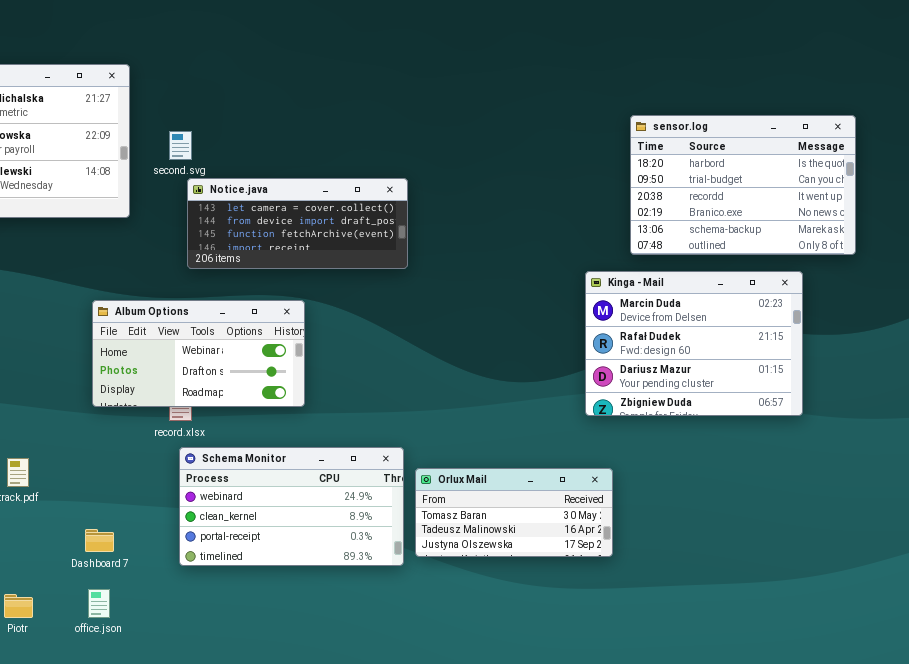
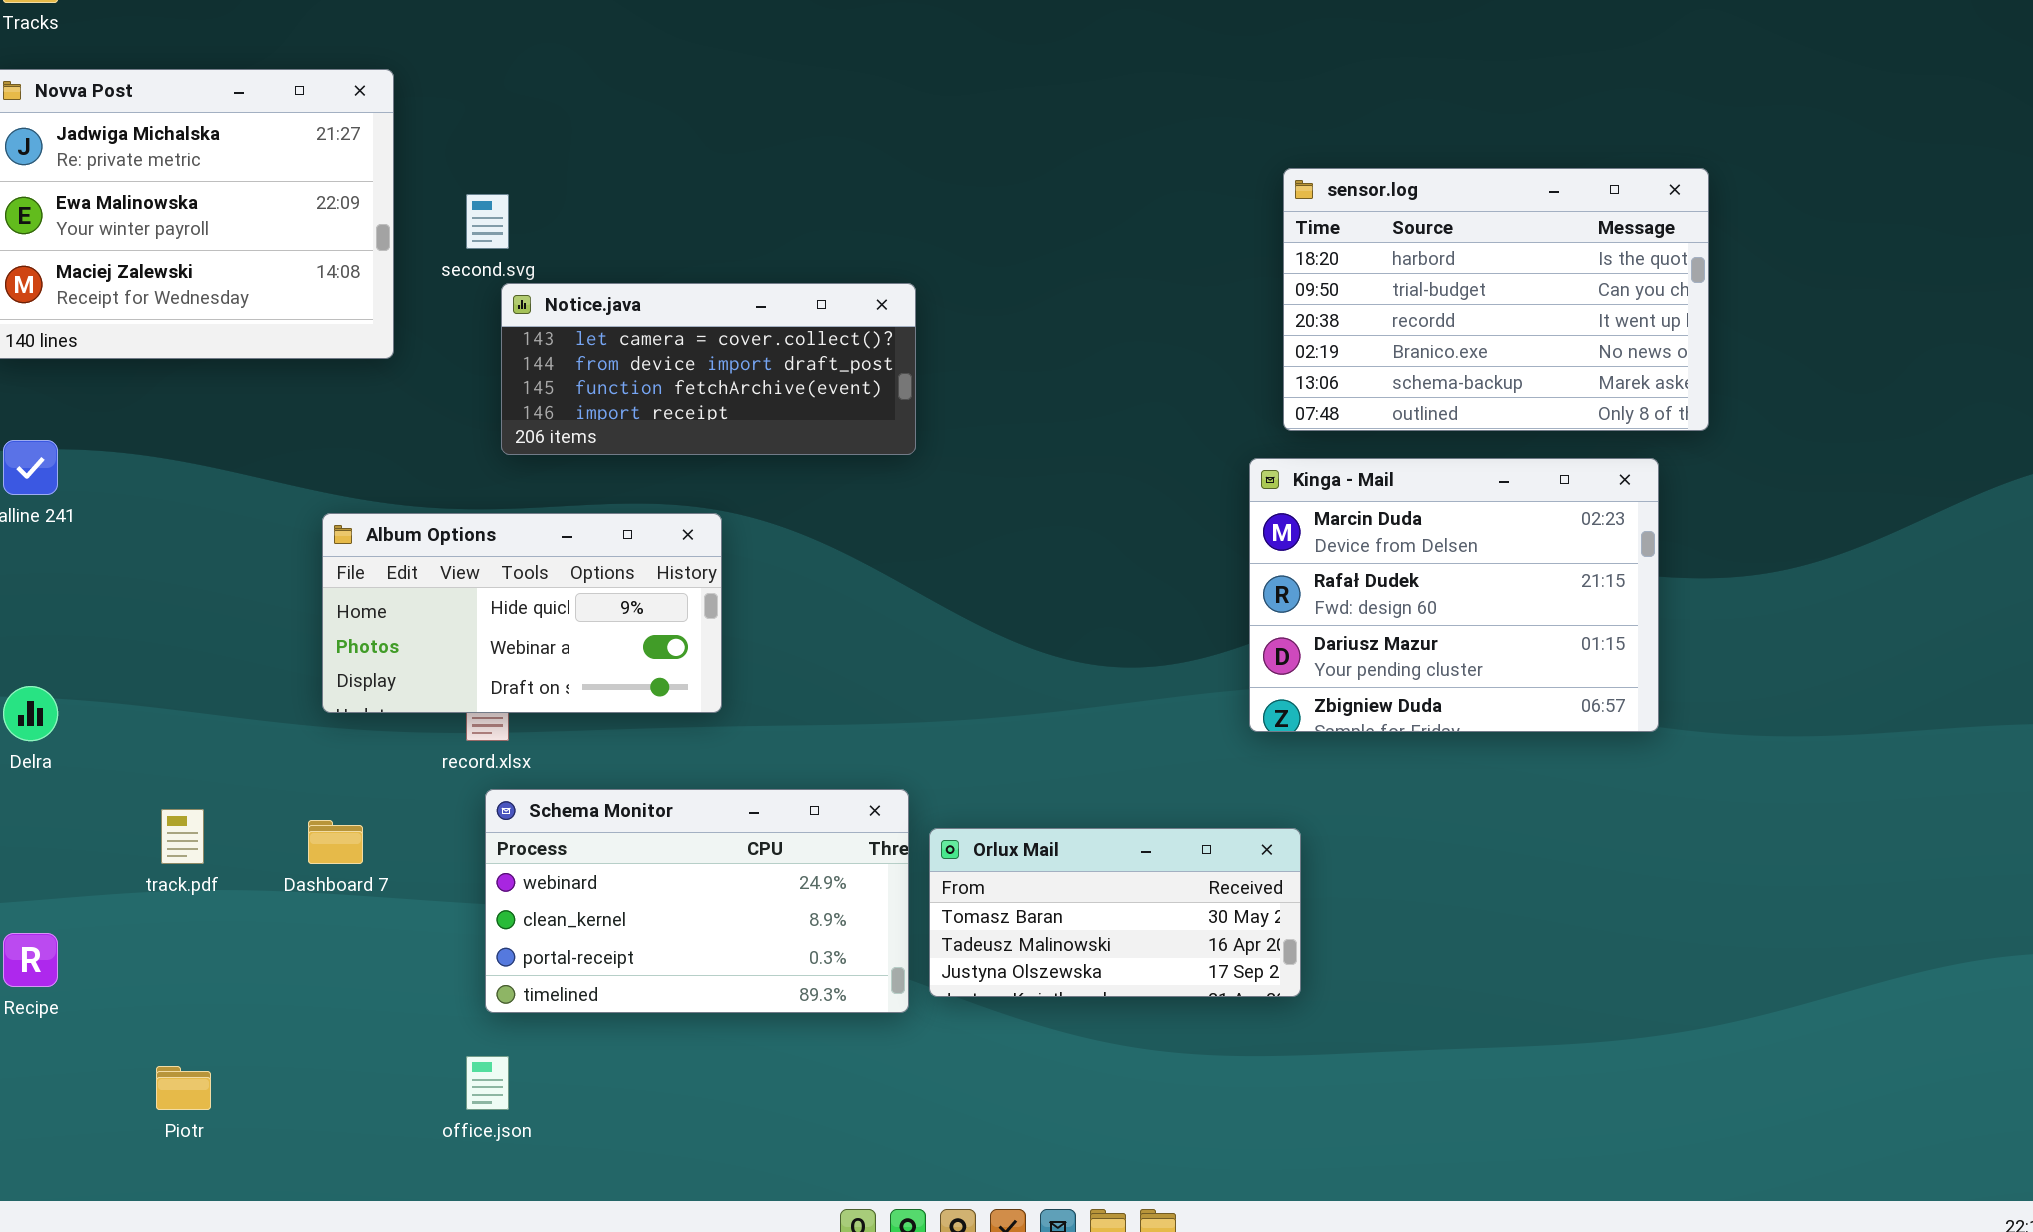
sensor.log: [630,115,856,255] -> [1283,168,1709,431], moved
Album Options: [92,300,305,407] -> [322,513,722,713], scrolled up 1 row
Dashboard 7: [85,529,114,552] -> [308,820,363,864], moved
office.json: [88,589,110,618] -> [466,1056,509,1110], moved

